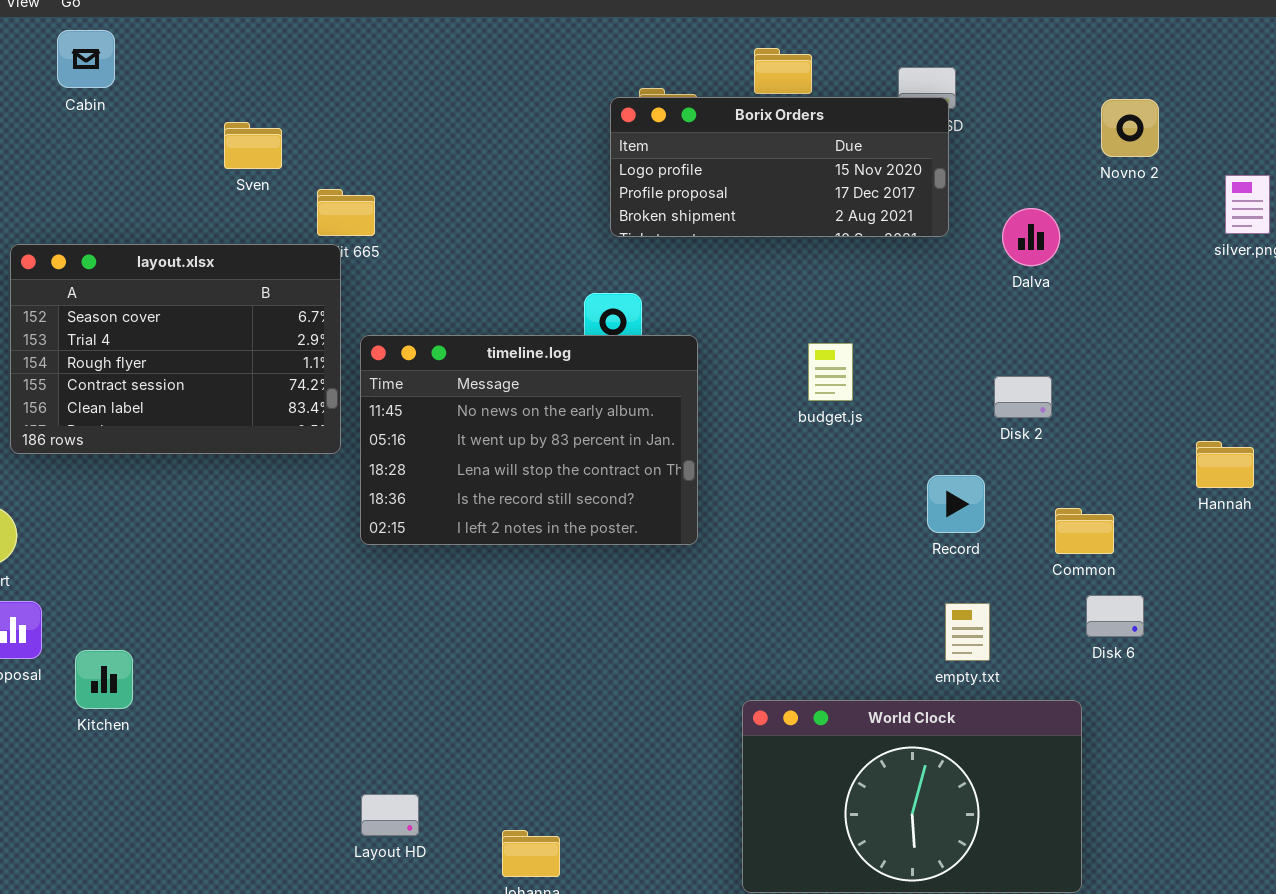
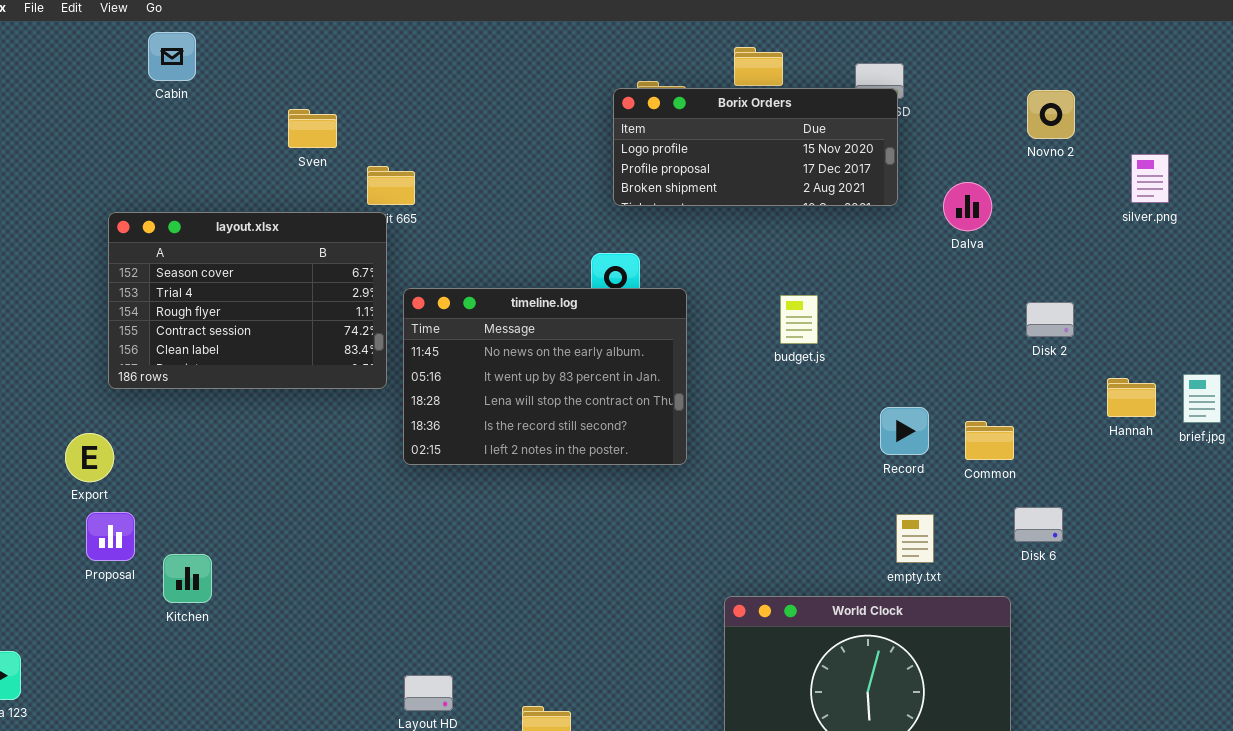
Disk 2: [994,376,1052,418] -> [1026,302,1074,337], moved
Common: [1055,508,1114,554] -> [965,421,1014,460], moved

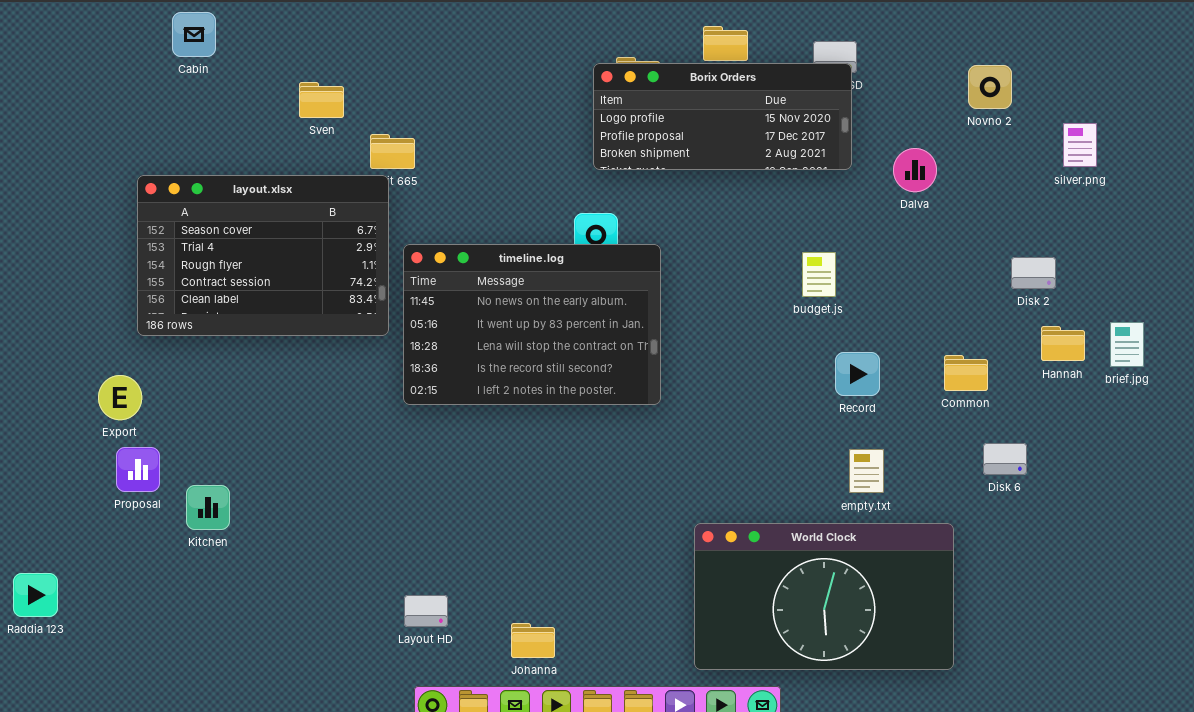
budget.js: [780,295,818,344] -> [802,252,836,297], moved
Disk 2: [1026,302,1074,337] -> [1011,257,1056,289], moved
Common: [965,421,1014,460] -> [944,355,988,391], moved
Disk 6: [1014,507,1063,542] -> [983,443,1027,475], moved

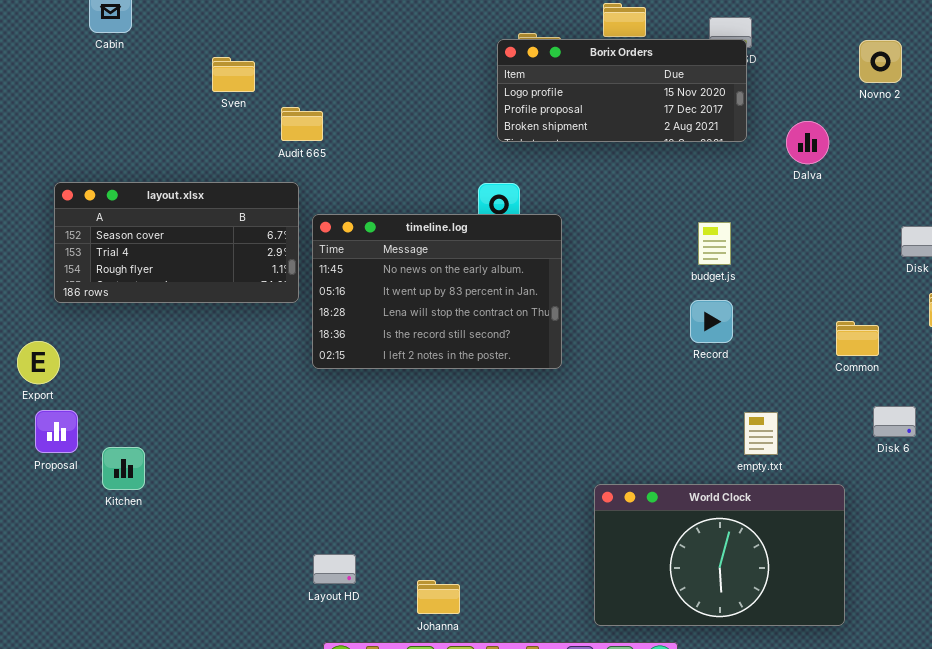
layout.xlsx: [137,175,389,336] -> [54,182,299,303], resized
Record: [835,352,880,396] -> [690,300,733,343], moved

